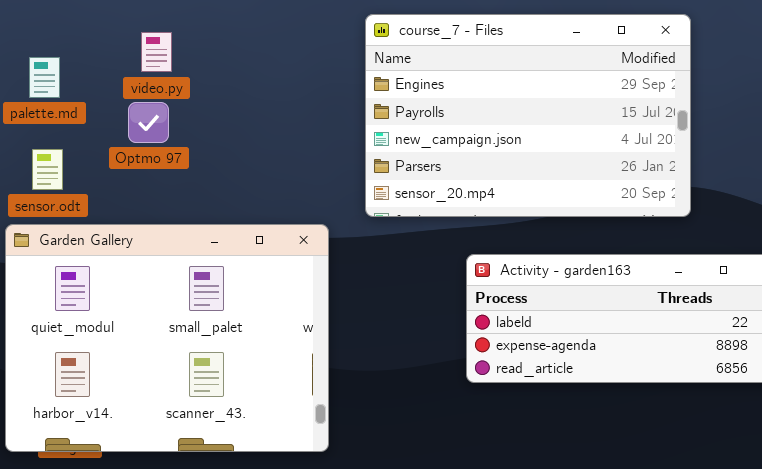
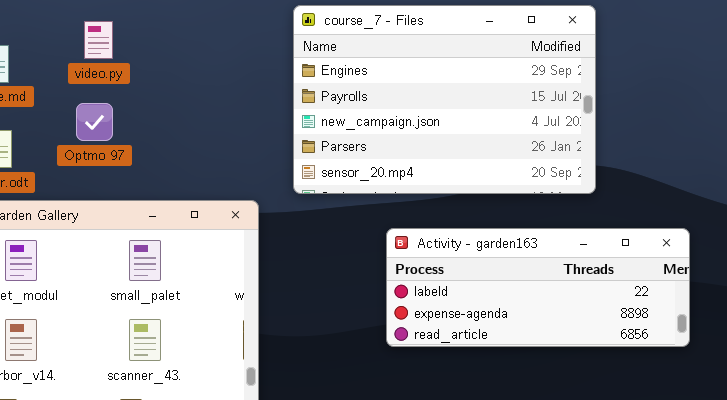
Optmo 97: [128,102,169,143] -> [76,103,113,141], moved

